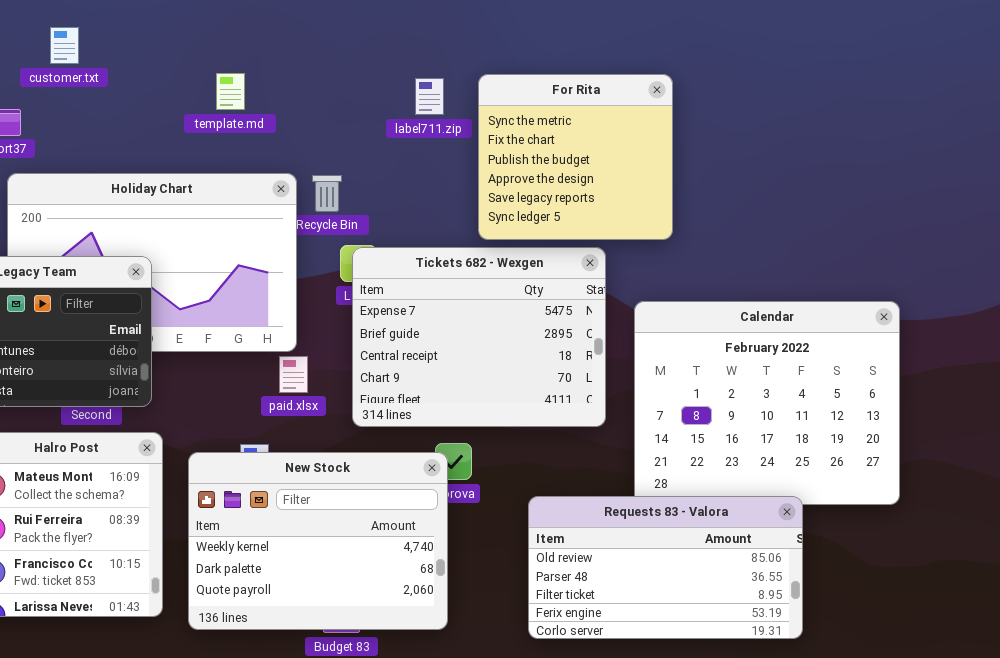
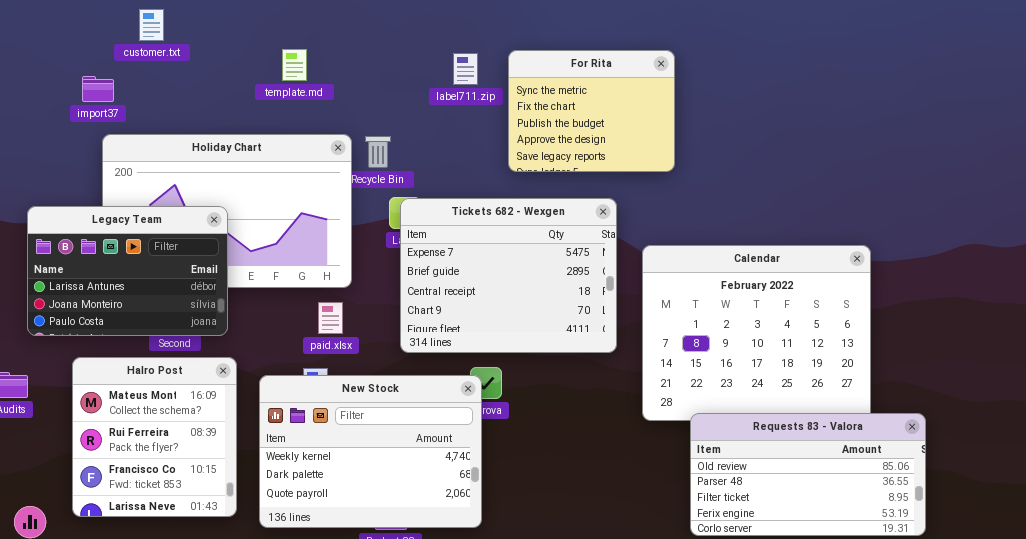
For Rita: [478,74,673,240] -> [508,50,675,172], resized
paid.xlsx: [279,356,308,393] -> [318,302,343,334], moved
Requests 83 - Valora: [528,496,803,639] -> [690,413,926,536], moved

